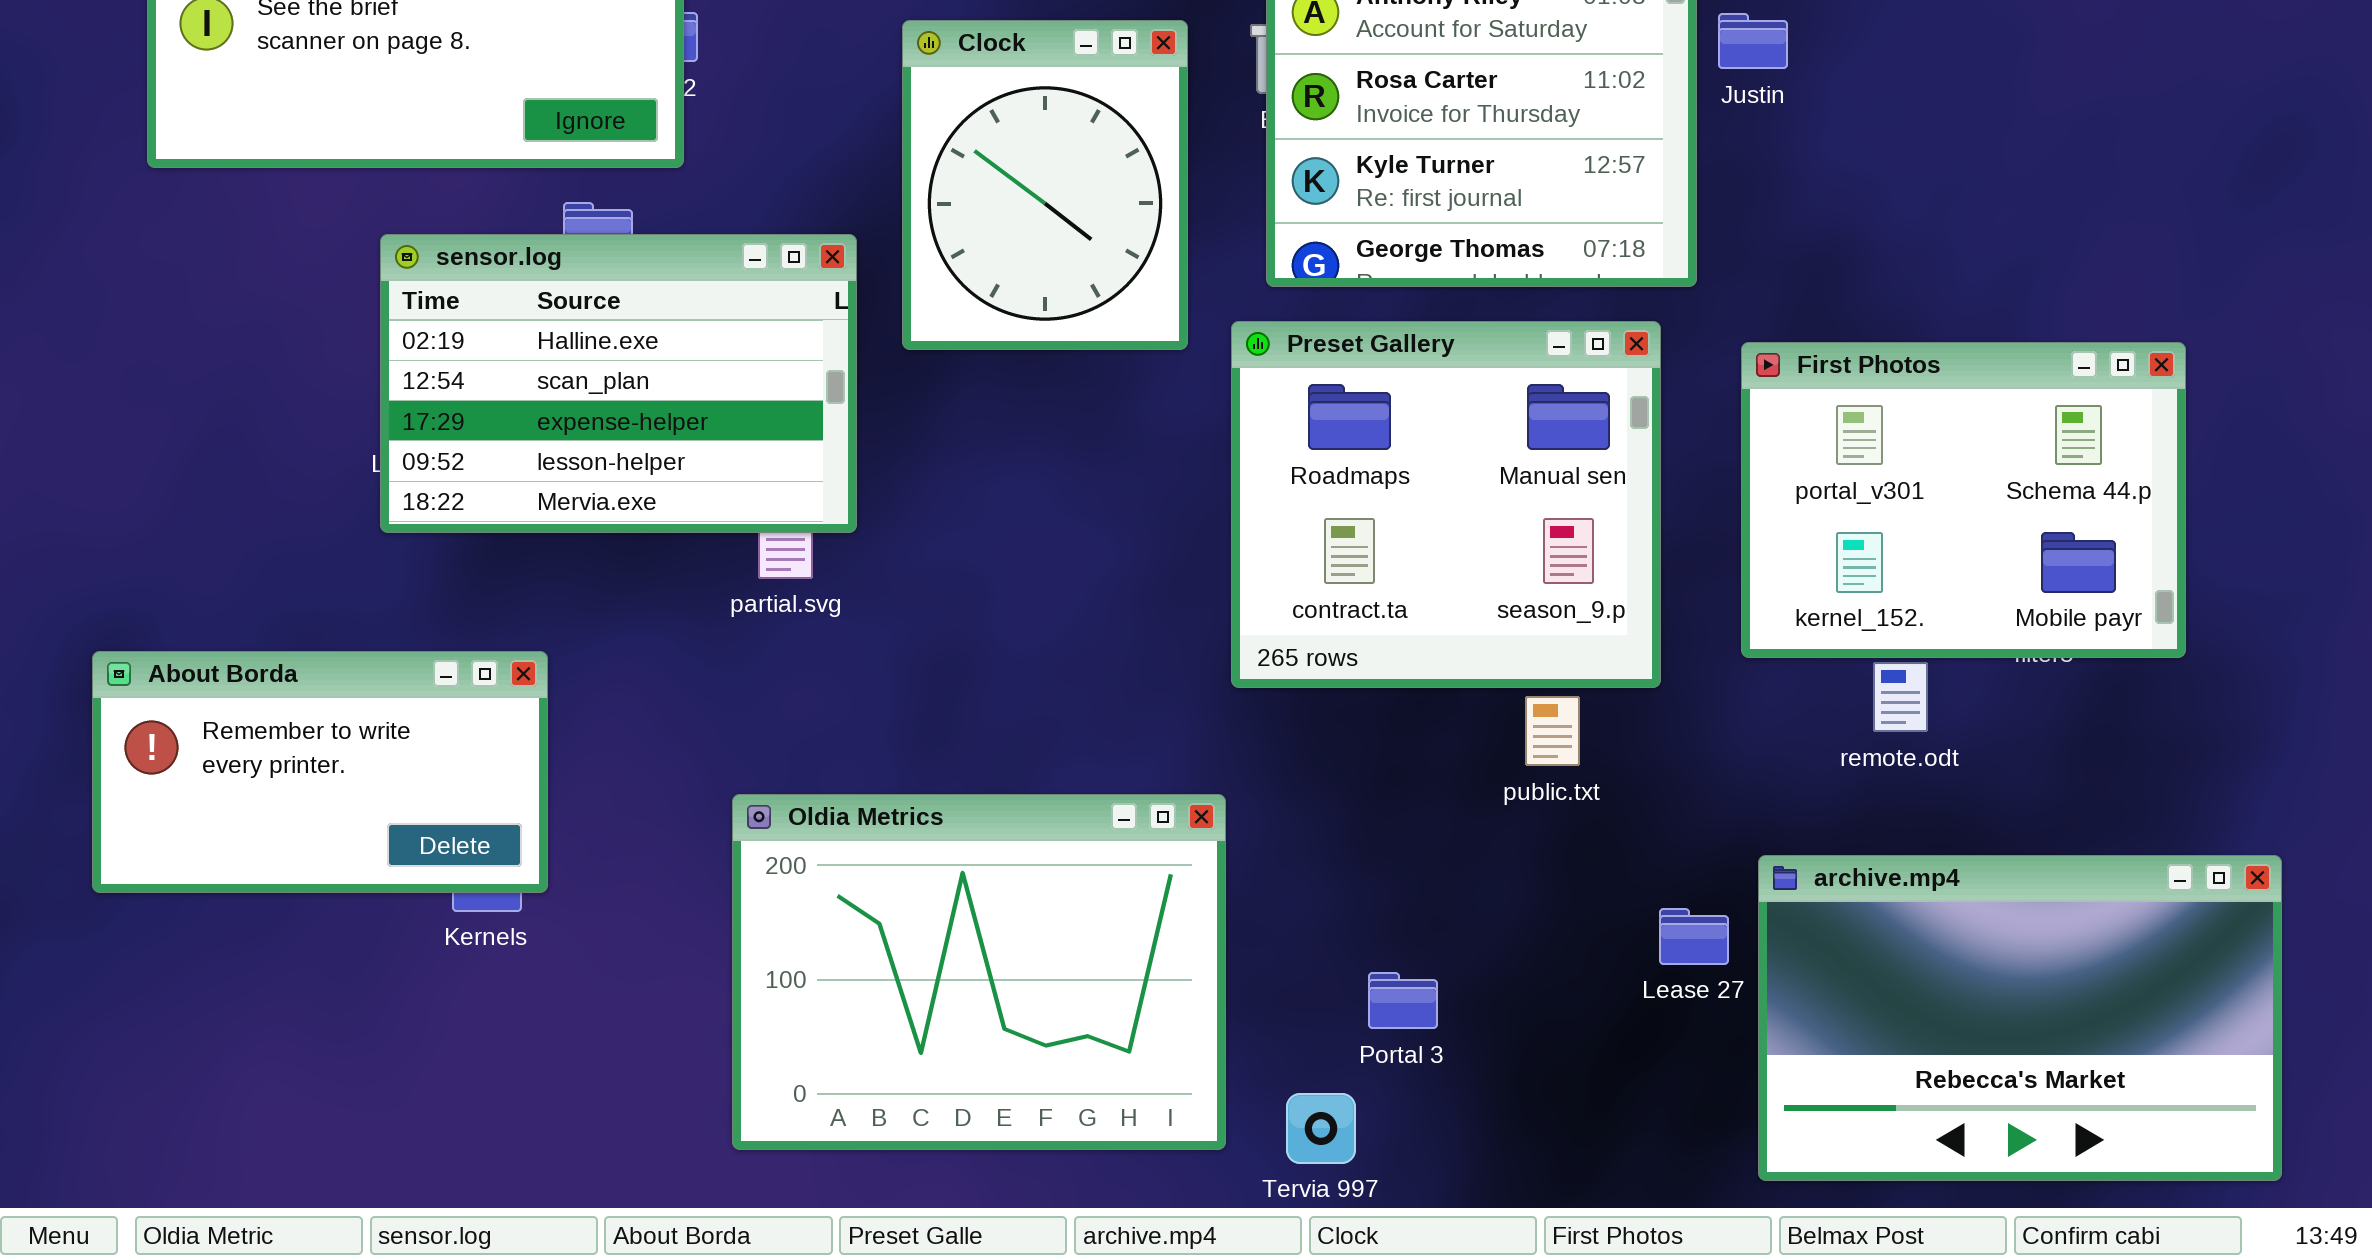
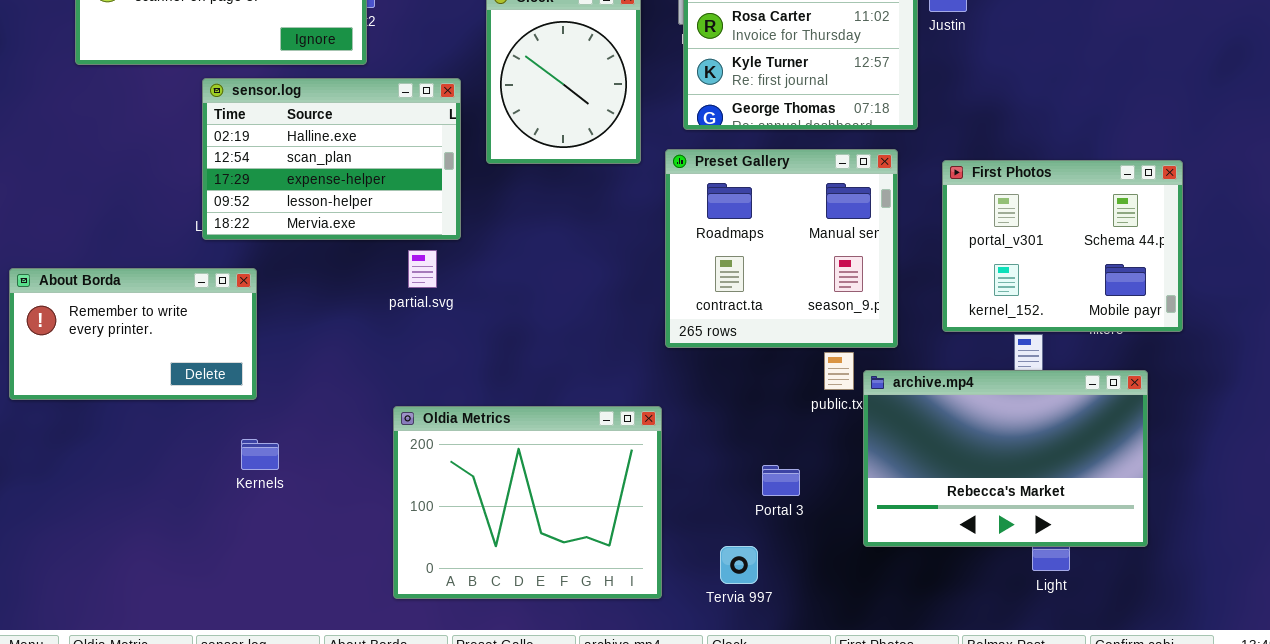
sensor.log: [380,234,857,533] -> [202,78,461,240], moved
About Borda: [92,651,548,893] -> [9,268,257,400], moved
archive.mp4: [1758,855,2282,1181] -> [863,370,1148,547], moved
Portal 3: [1368,972,1438,1029] -> [762,465,800,496], moved
Tervia 997: [1286,1093,1356,1164] -> [720,546,758,584], moved

